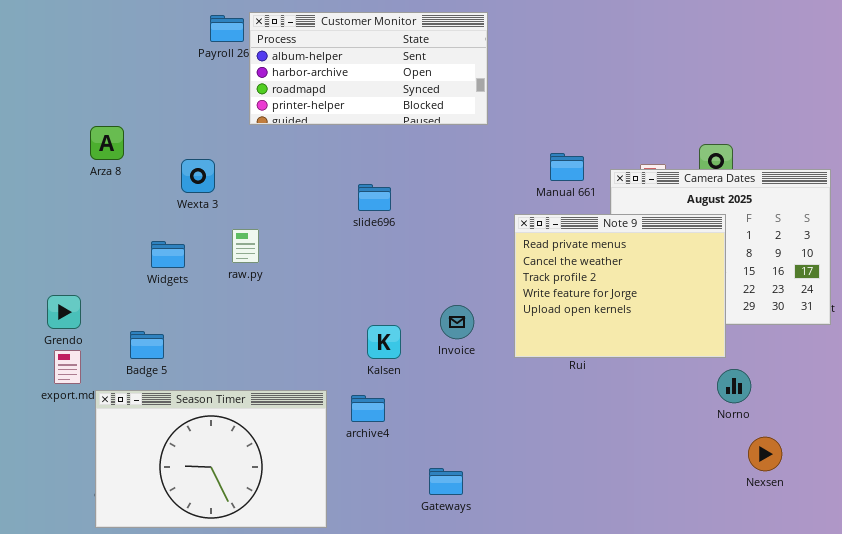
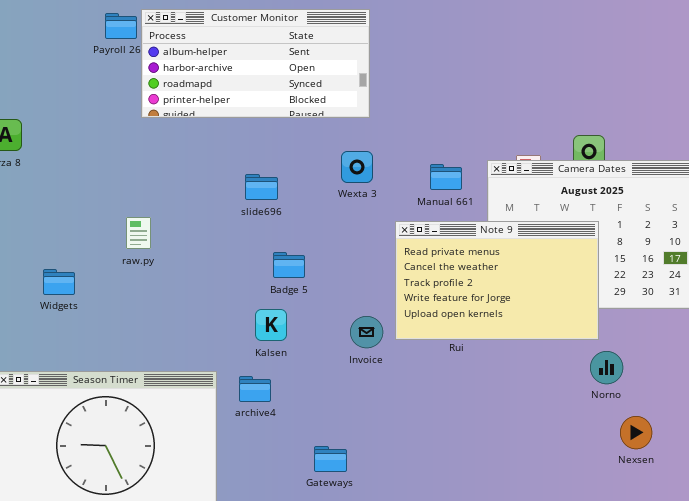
Manual 661: [550,153,584,181] -> [430,164,462,190], moved
Wexta 3: [181,159,215,193] -> [341,151,373,183], moved
Note 9: [514,214,726,358] -> [395,221,599,340], resized
Widgets: [151,241,185,268] -> [43,269,75,295], moved
Invoice: [440,305,474,339] -> [350,316,383,348], moved
Badge 5: [130,331,164,359] -> [273,252,305,278], moved

